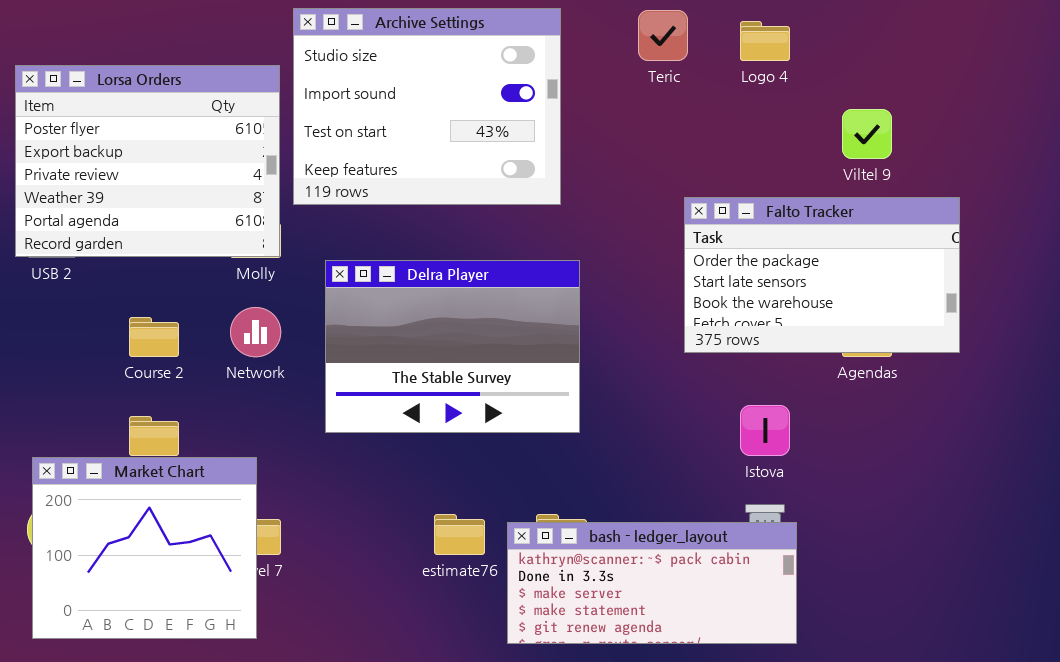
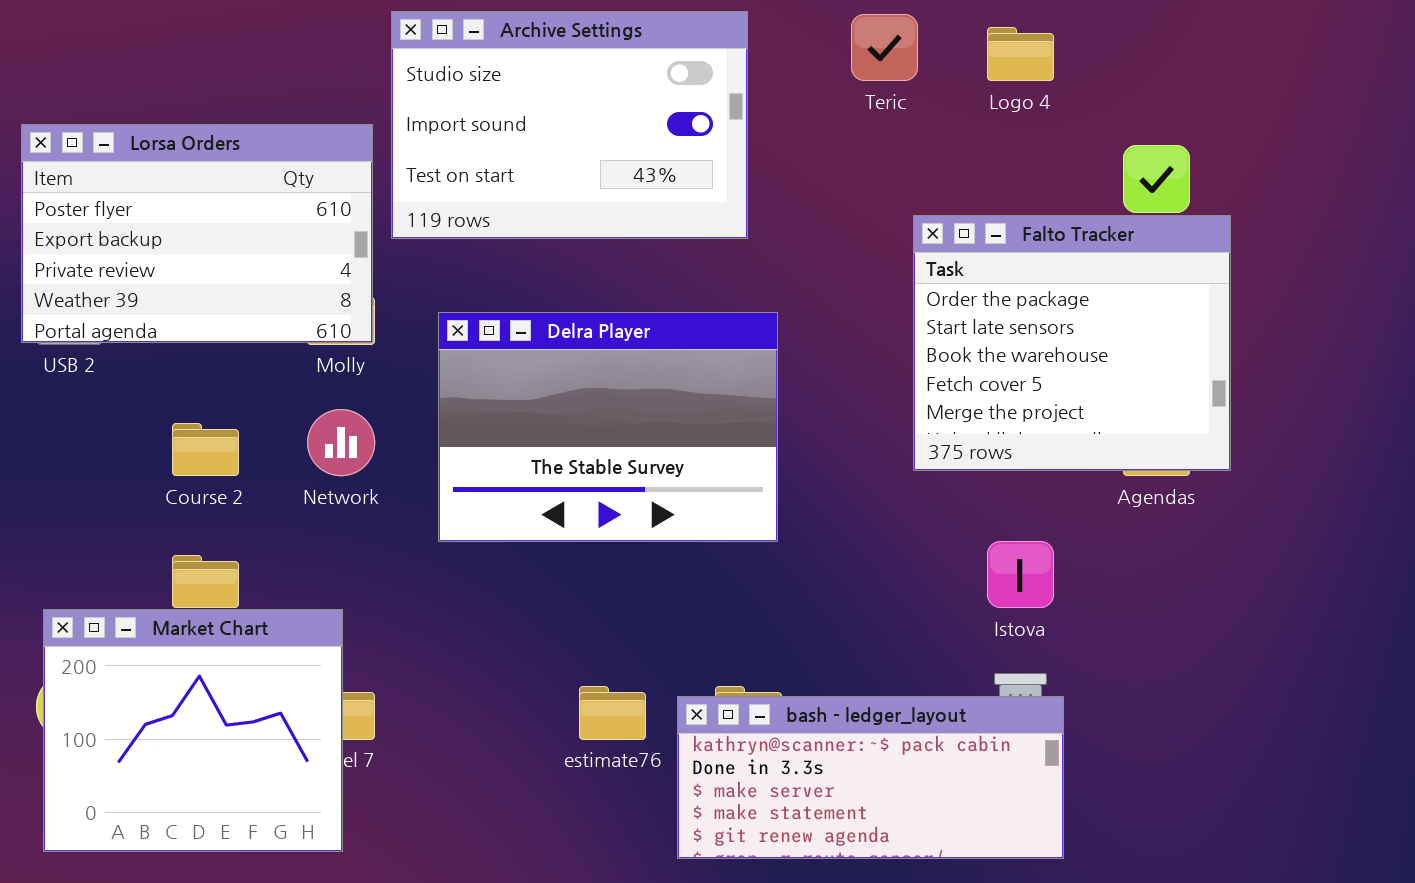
Archive Settings: [293,8,561,205] -> [391,11,748,239], resized
Lorsa Orders: [15,65,280,257] -> [21,124,373,343], resized
Falto Tracker: [684,197,960,353] -> [913,215,1231,471], resized
Delra Player: [325,260,580,433] -> [438,312,778,542], moved

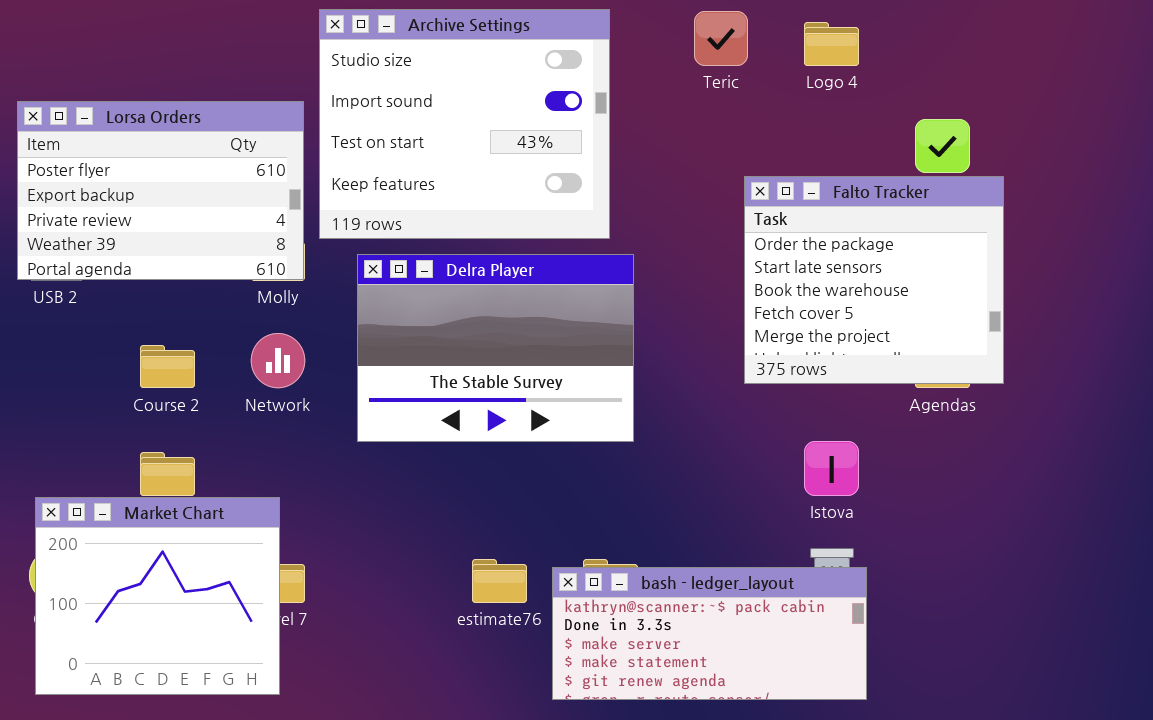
Archive Settings: [391,11,748,239] -> [319,9,610,239], resized

